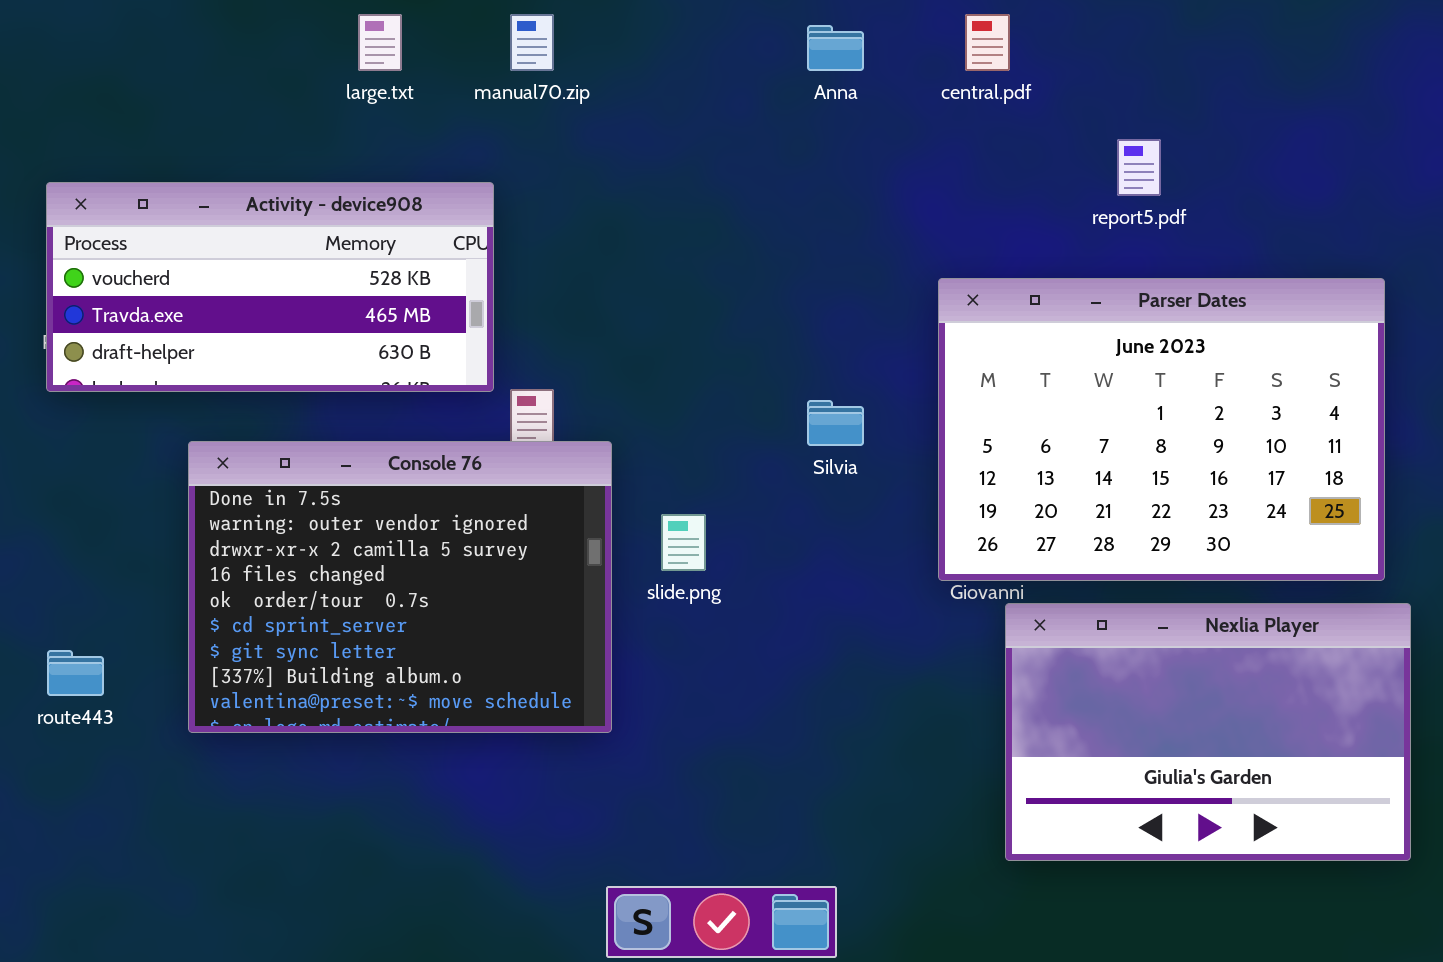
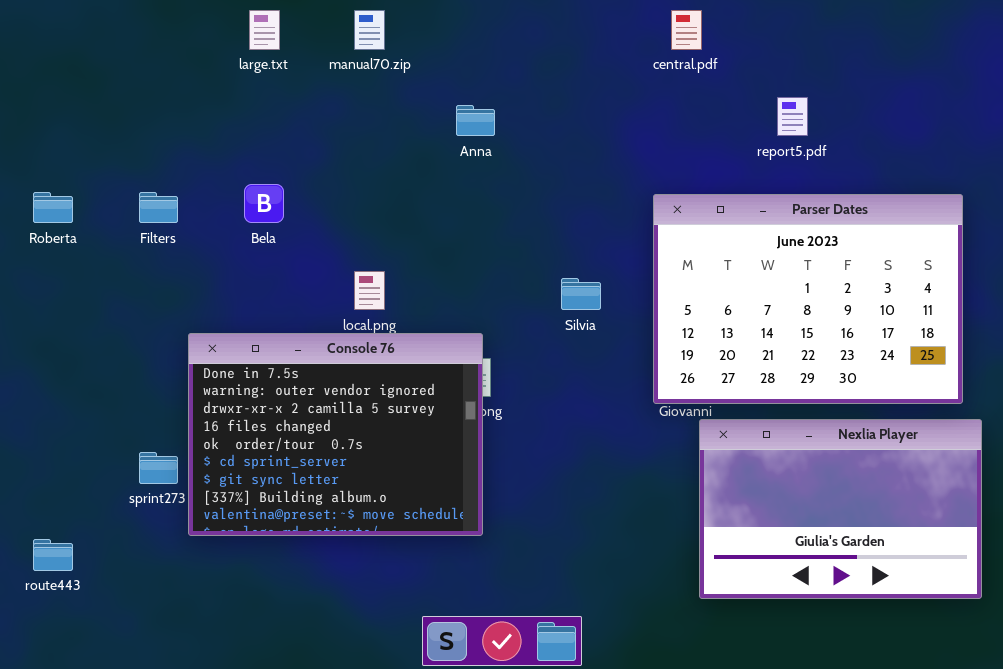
Anna: [807,25,864,71] -> [456,105,495,136], moved
Activity - device908: [46,182,494,392] -> none, closed
Console 76: [188,441,612,733] -> [188,333,483,536], moved
route443: [47,650,104,696] -> [33,539,73,571], moved

